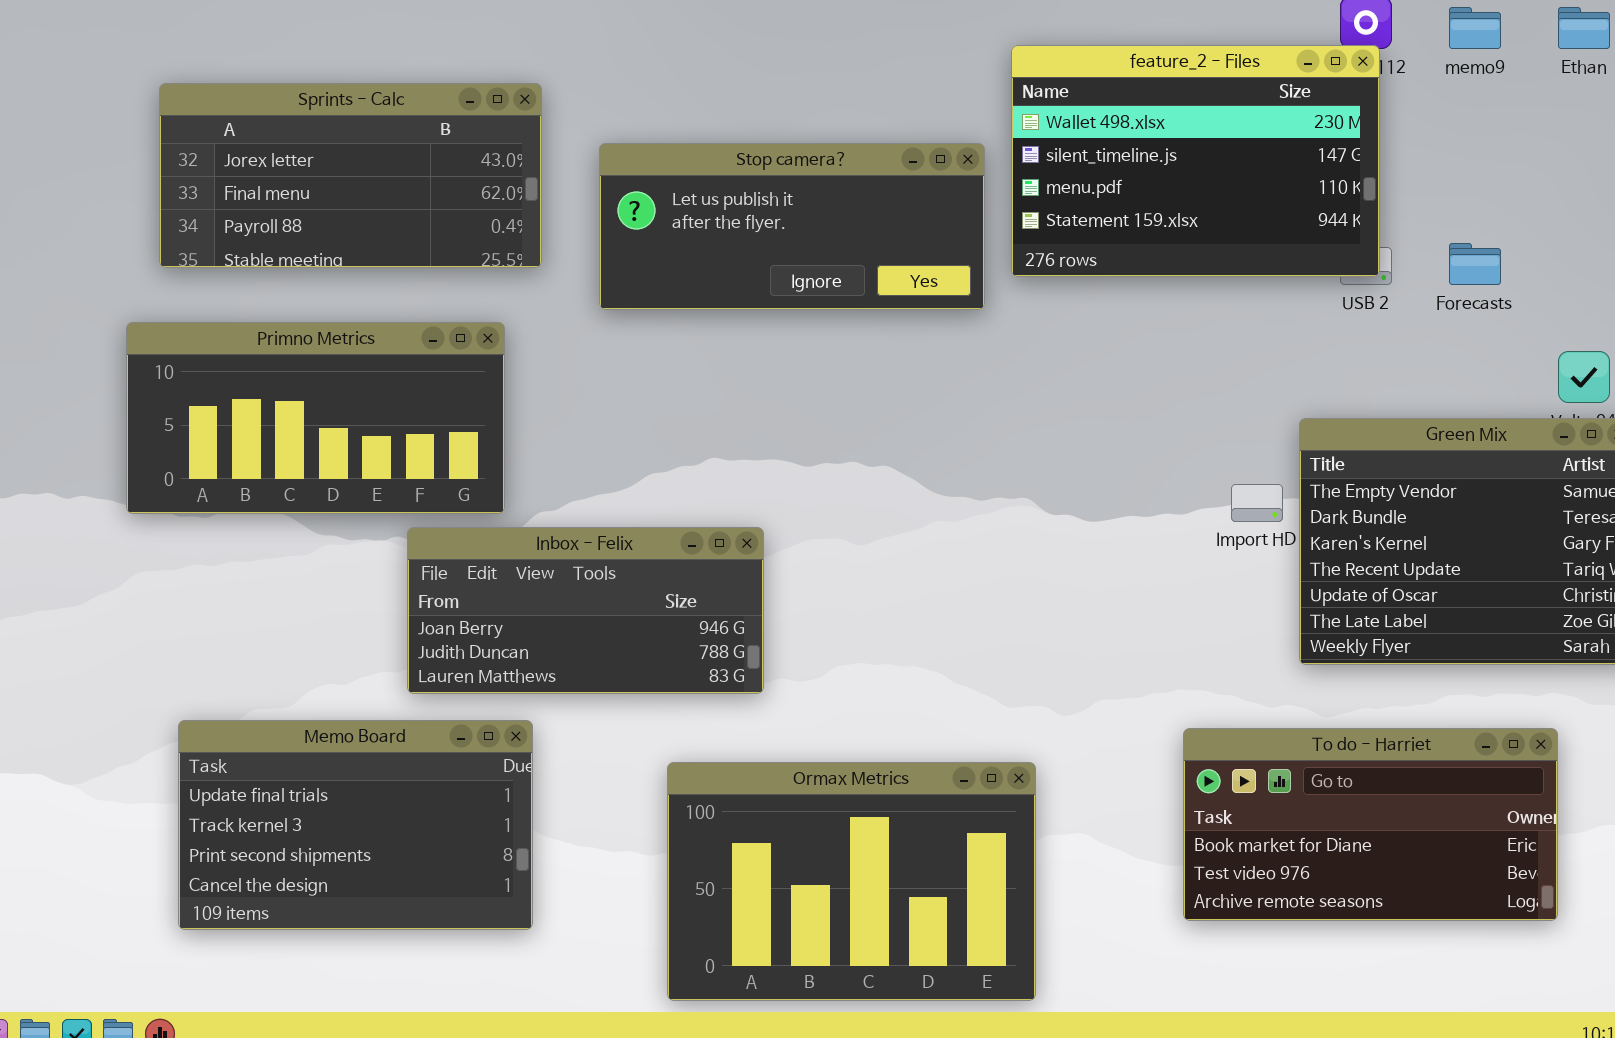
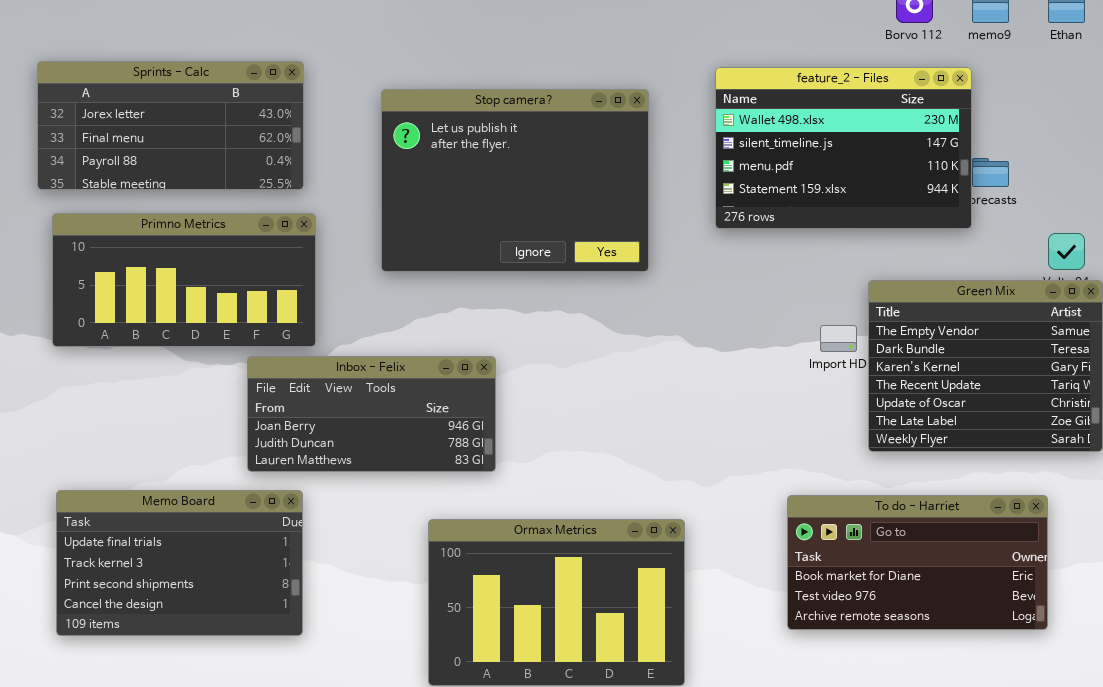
feature_2 - Files: [1011,45,1380,277] -> [715,67,972,229], moved
Sprints - Calc: [159,83,542,268] -> [37,61,304,190], moved
Stop camera?: [599,143,985,310] -> [381,89,649,272], resized
Memo Board: [178,720,533,930] -> [56,490,303,636], moved

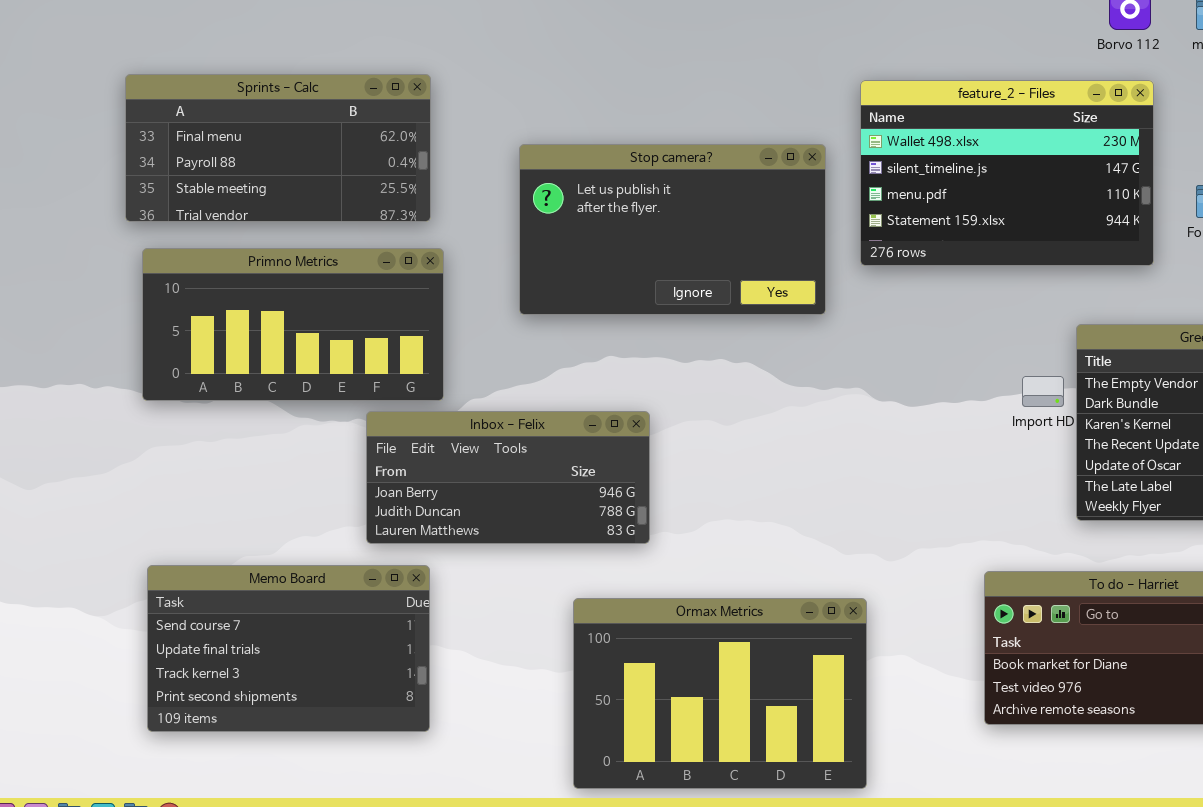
Sprints - Calc: [37,61,304,190] -> [125,74,431,222], scrolled down 1 row
feature_2 - Files: [715,67,972,229] -> [860,80,1154,266], moved
Stop camera?: [381,89,649,272] -> [519,144,826,315], resized
Memo Board: [56,490,303,636] -> [147,565,430,732], scrolled up 1 row

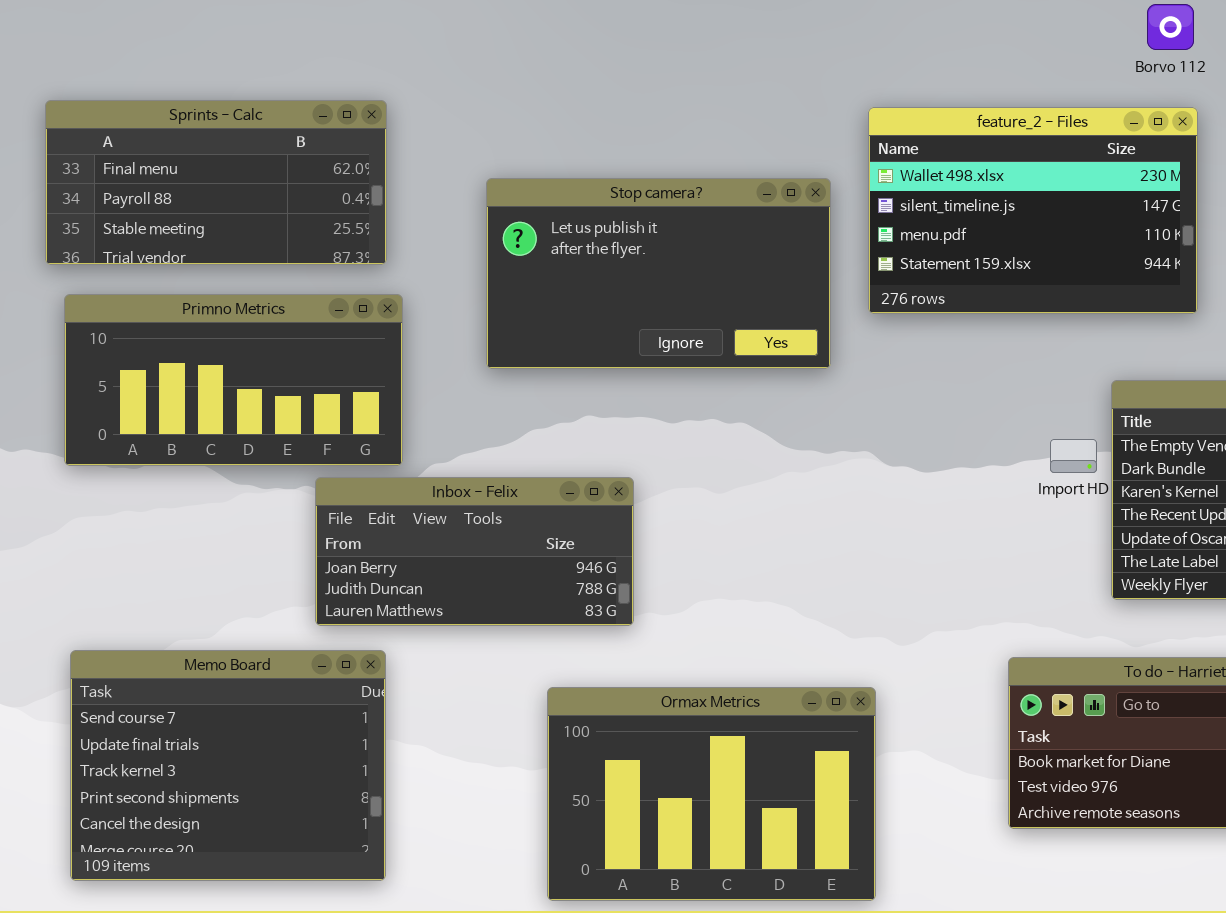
Memo Board: [147,565,430,732] -> [70,650,386,881], resized

